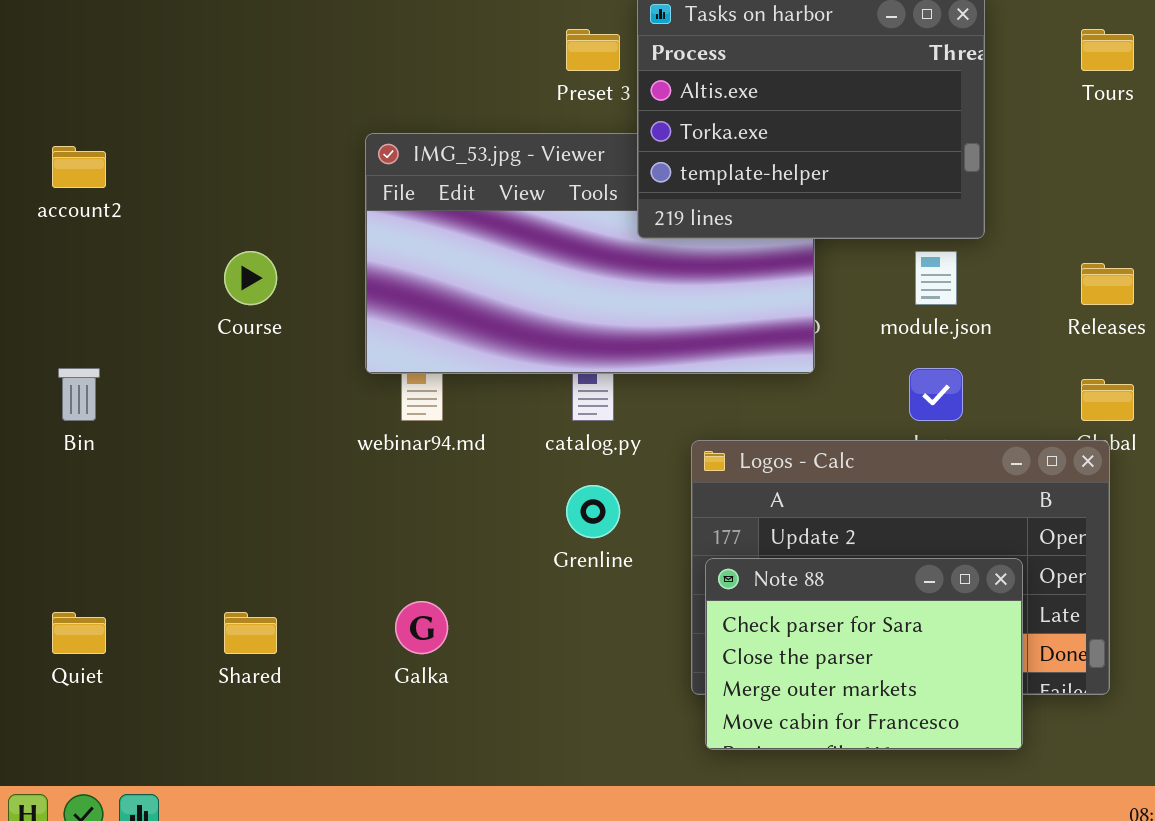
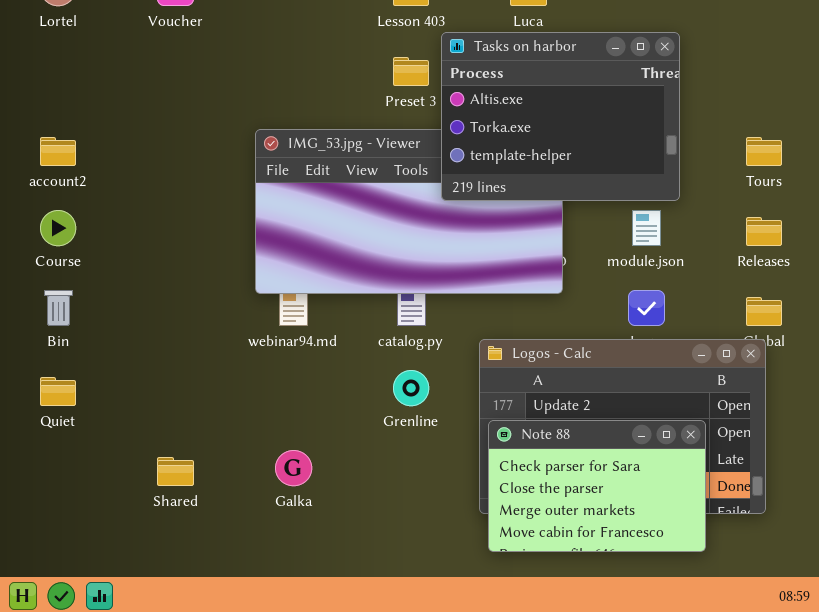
Tours: [1081,29,1134,71] -> [746,137,782,166], moved
Course: [224,251,277,305] -> [40,210,76,246], moved
Quiet: [52,612,106,654] -> [40,377,76,406], moved

